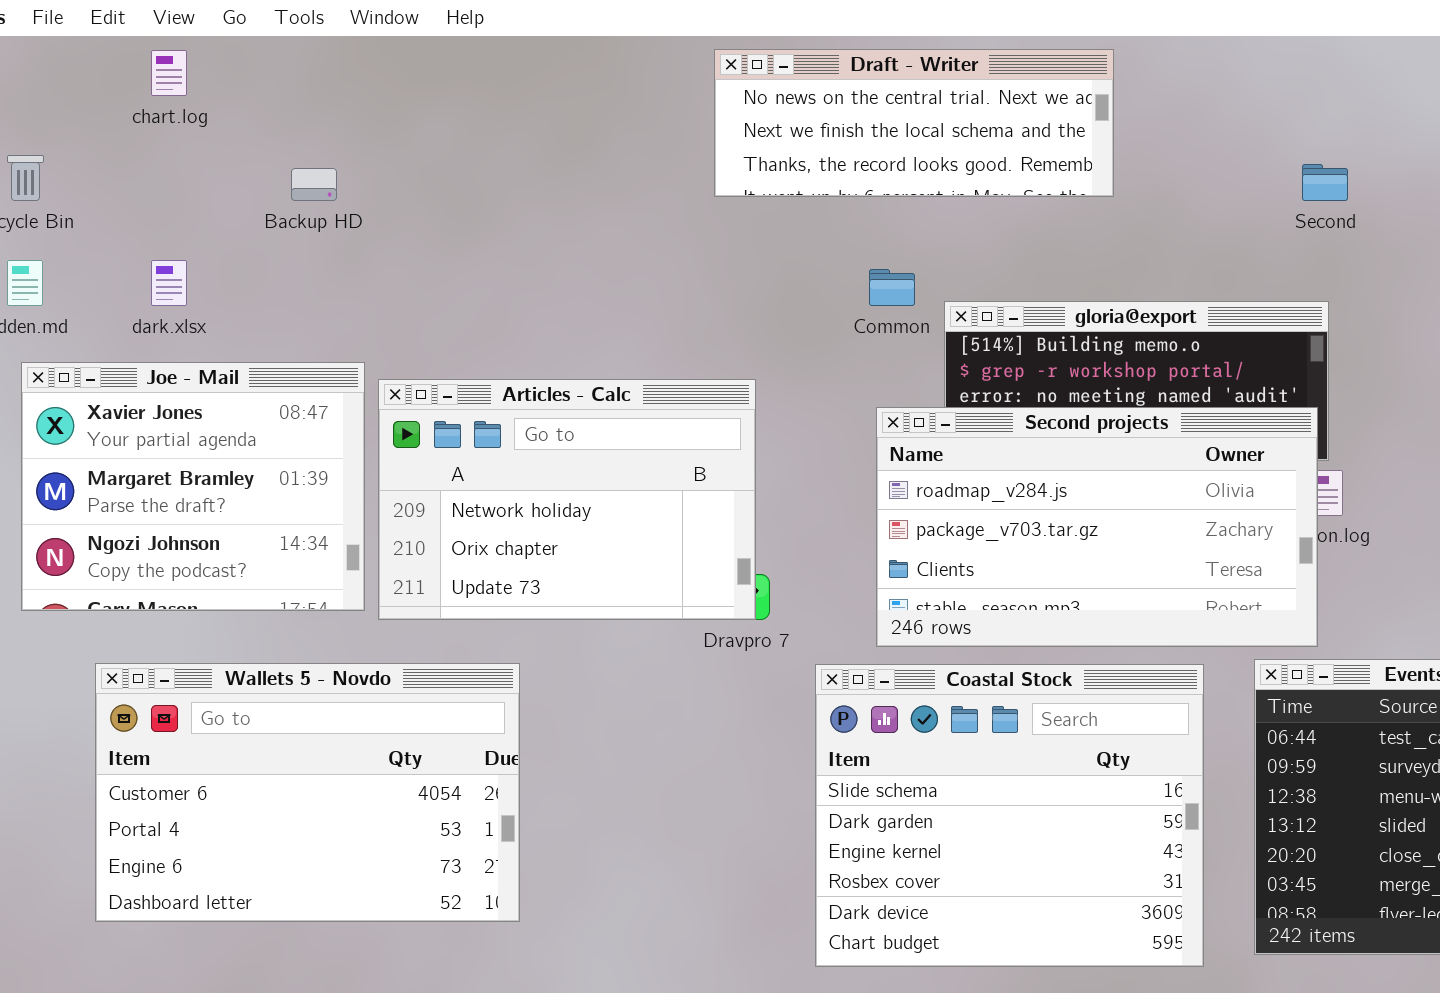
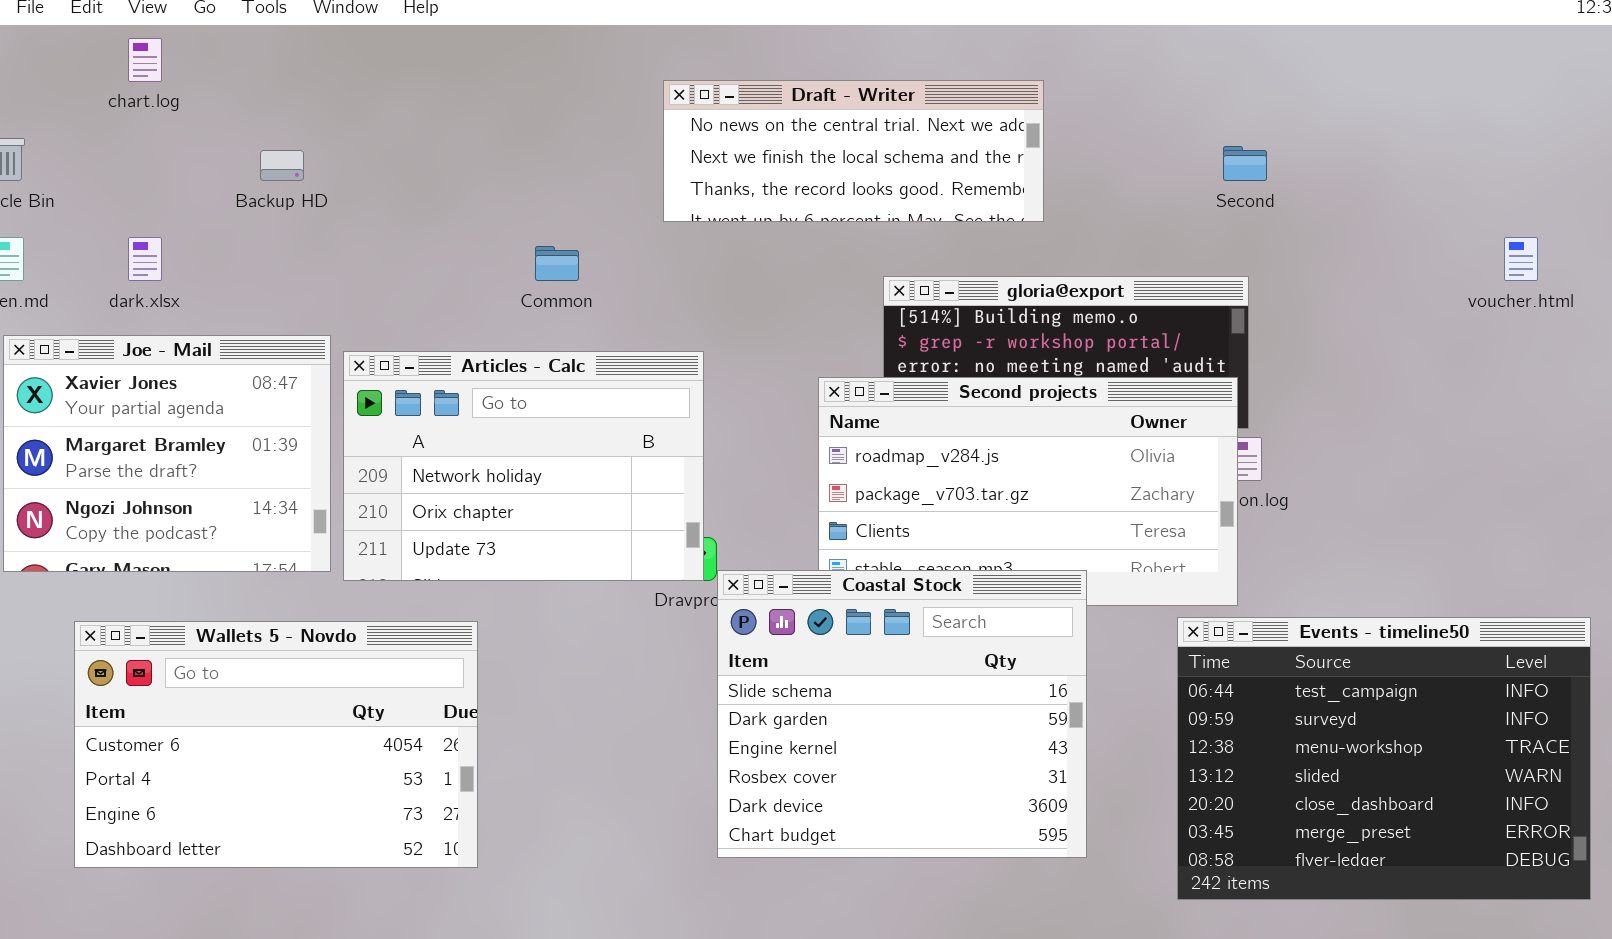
Draft - Writer: [714,49,1114,197] -> [663,80,1044,222], moved
Common: [869,269,915,306] -> [535,246,579,281], moved
Coastal Stock: [815,664,1204,967] -> [717,570,1087,858], moved

